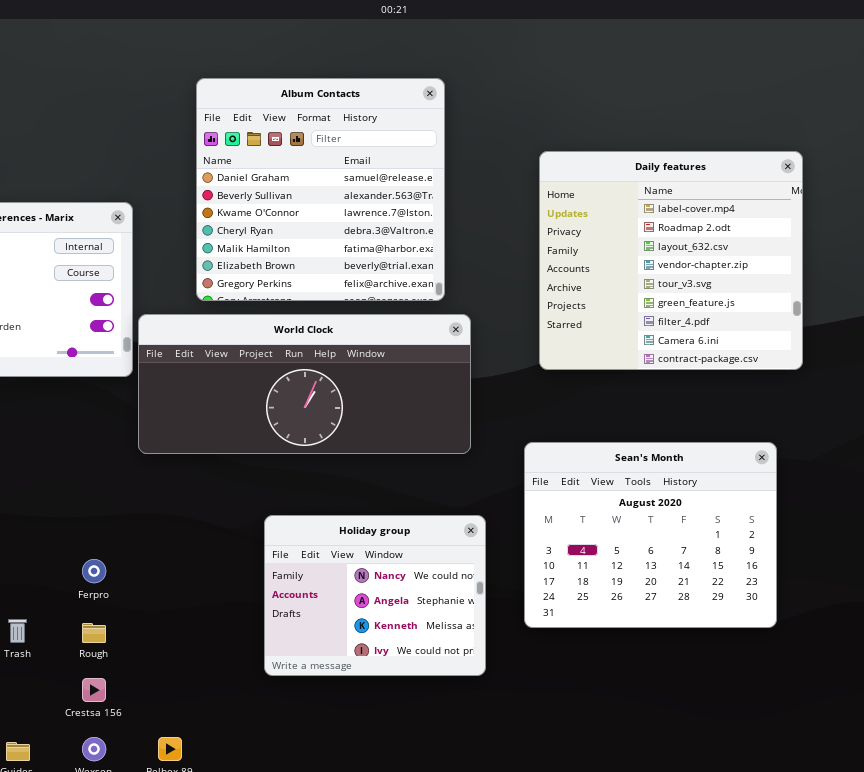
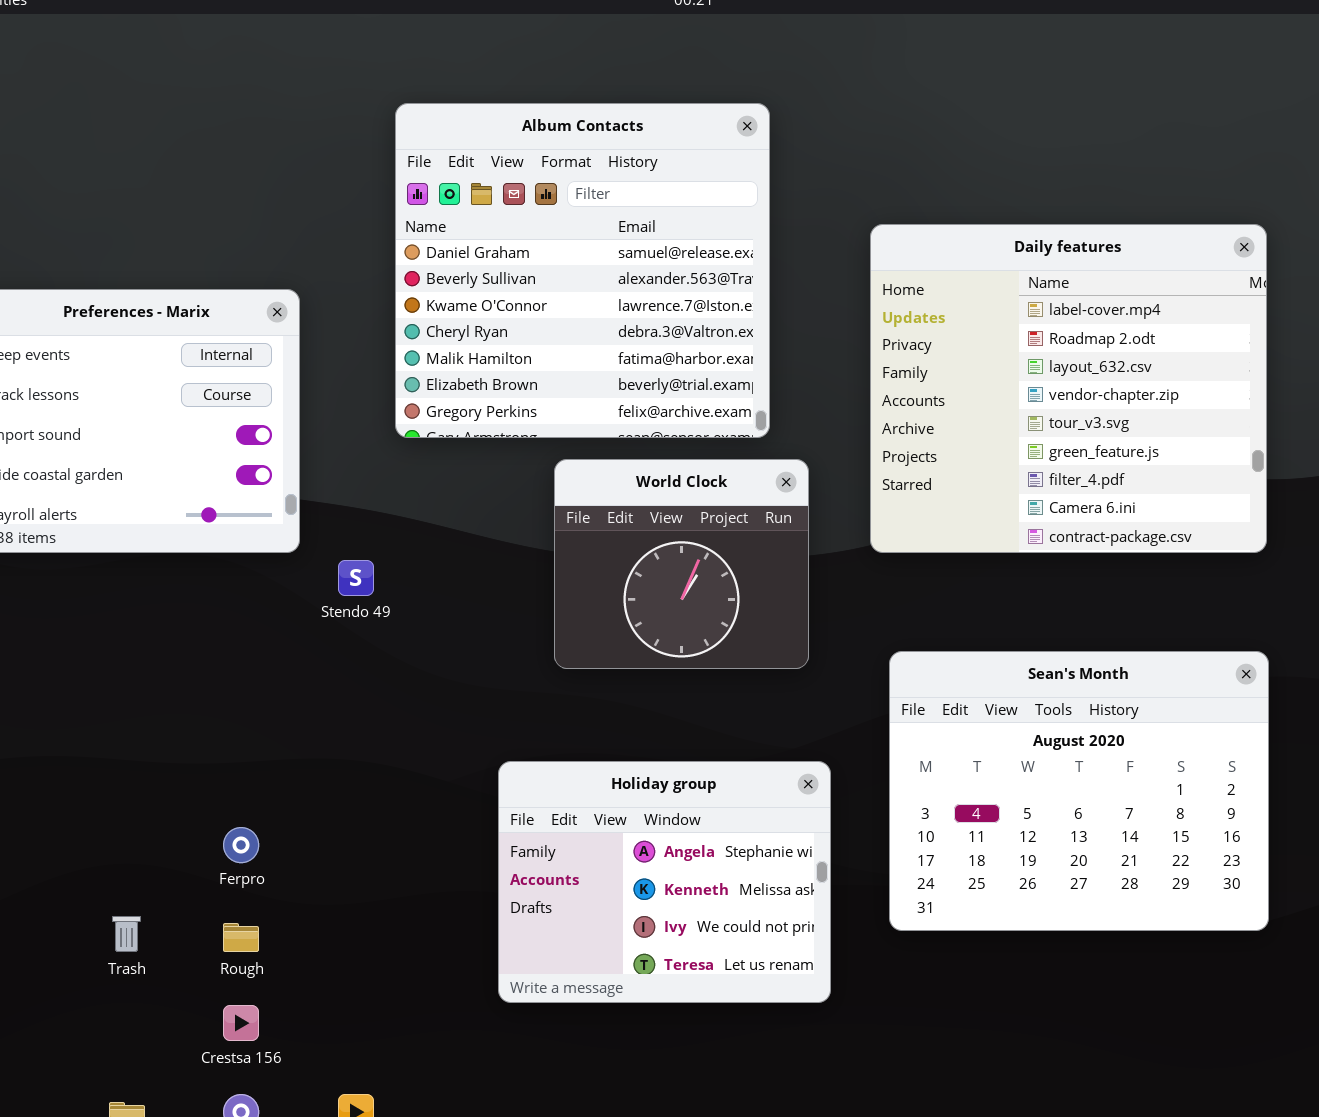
Daily features: [539,151,803,370] -> [870,224,1267,553], moved
World Clock: [138,314,471,454] -> [554,459,809,669], resized
Holiday group: [264,515,486,676] -> [498,761,831,1003], scrolled down 1 row

